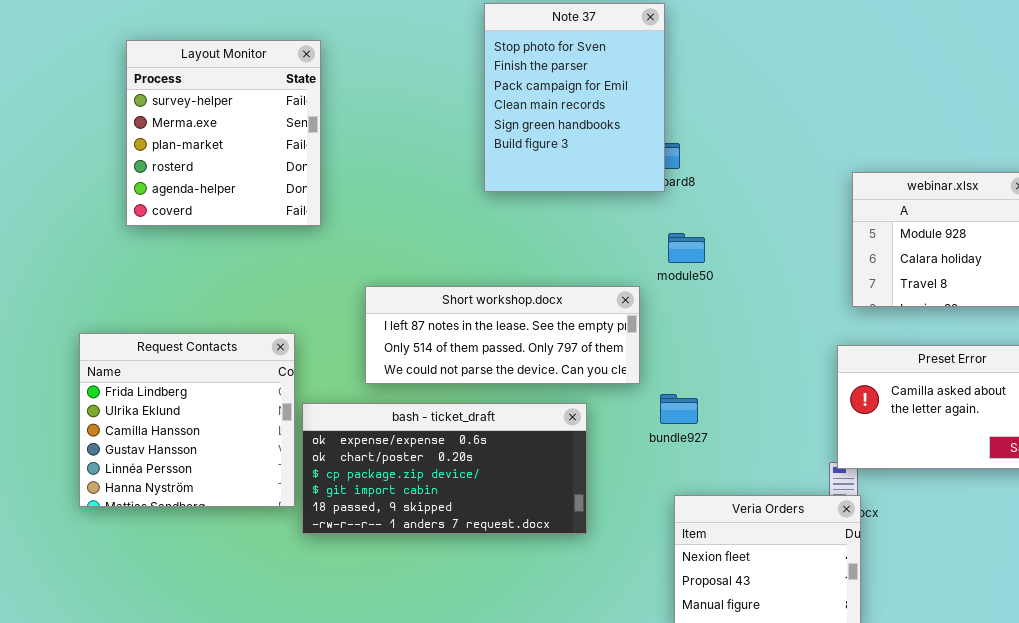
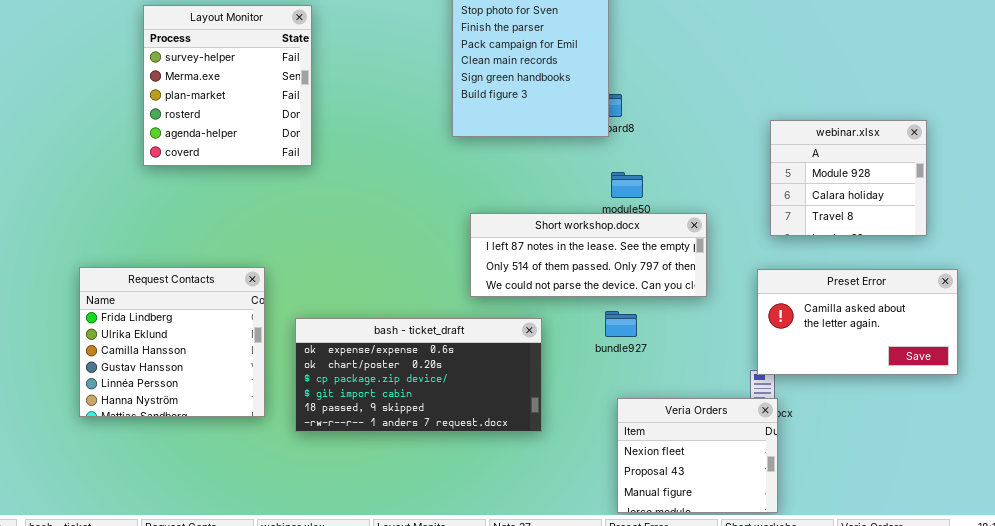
Short workshop.docx: [365,286,640,384] -> [470,213,707,297], moved
Request Contacts: [79,333,295,507] -> [79,267,265,417], moved

